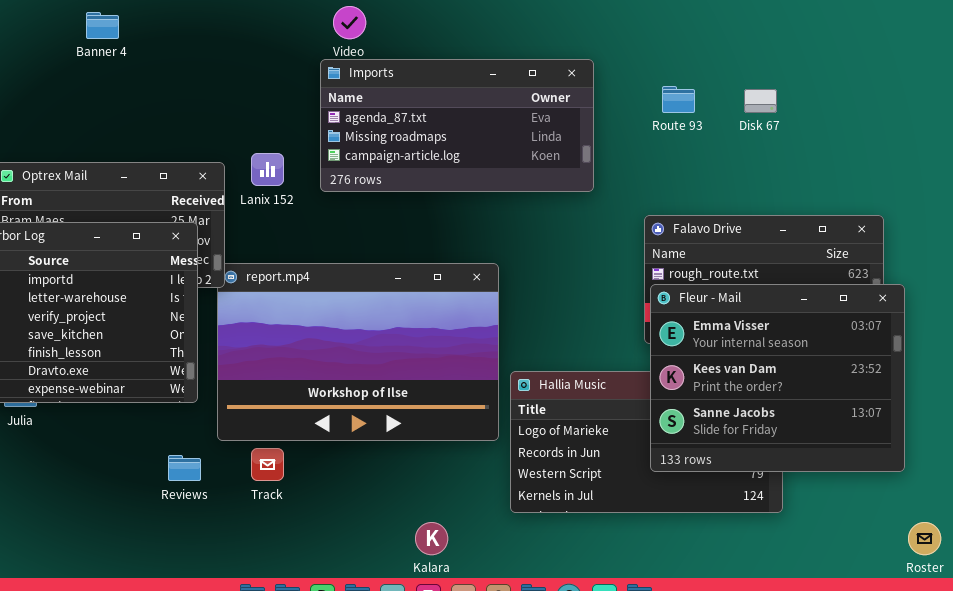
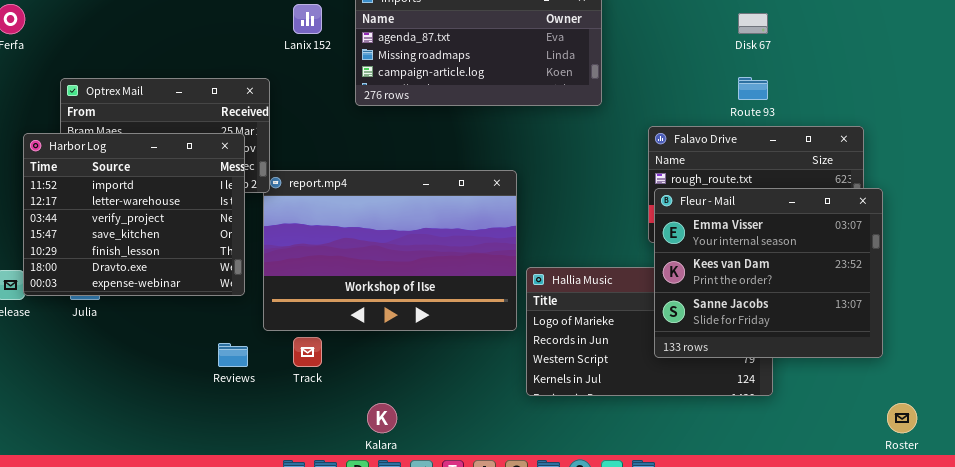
Route 93: [662,86,695,113] -> [738,77,768,100], moved
Lanix 152: [251,153,284,186] -> [293,4,322,34], moved
Kalara: [415,522,448,555] -> [367,403,397,433], moved

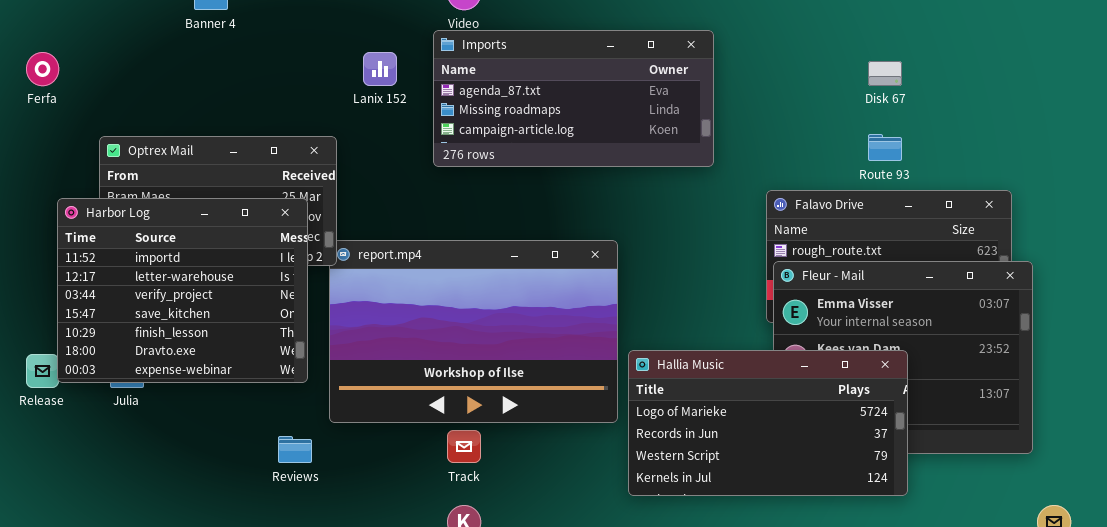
Hallia Music: [526,267,773,396] -> [628,350,908,496], raised
Track: [293,337,322,367] -> [447,430,481,463], moved

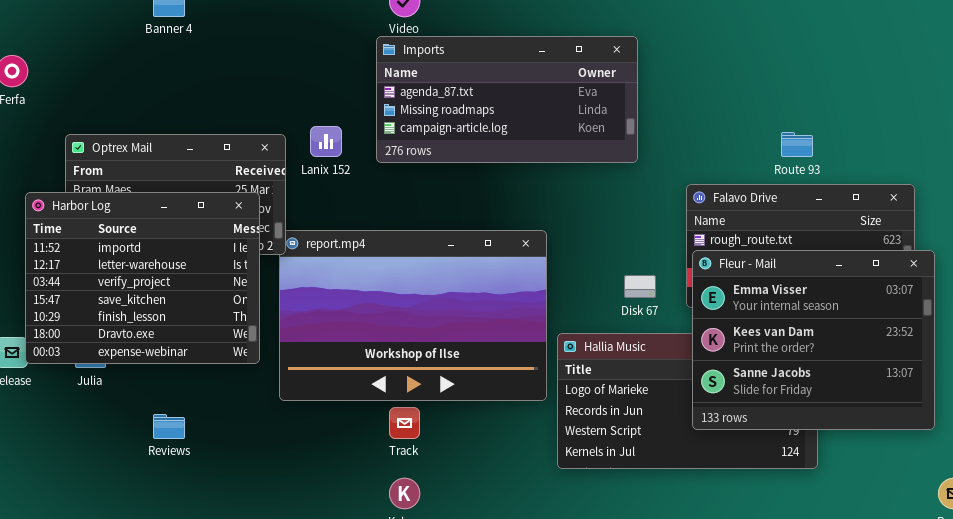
Lanix 152: [363,52,397,86] -> [310,126,342,157], moved
Disk 67: [868,61,902,86] -> [624,275,656,298], moved
Fleur - Mail: [773,261,1033,454] -> [692,250,935,430], raised
Reviews: [278,436,312,463] -> [153,414,185,439], moved

